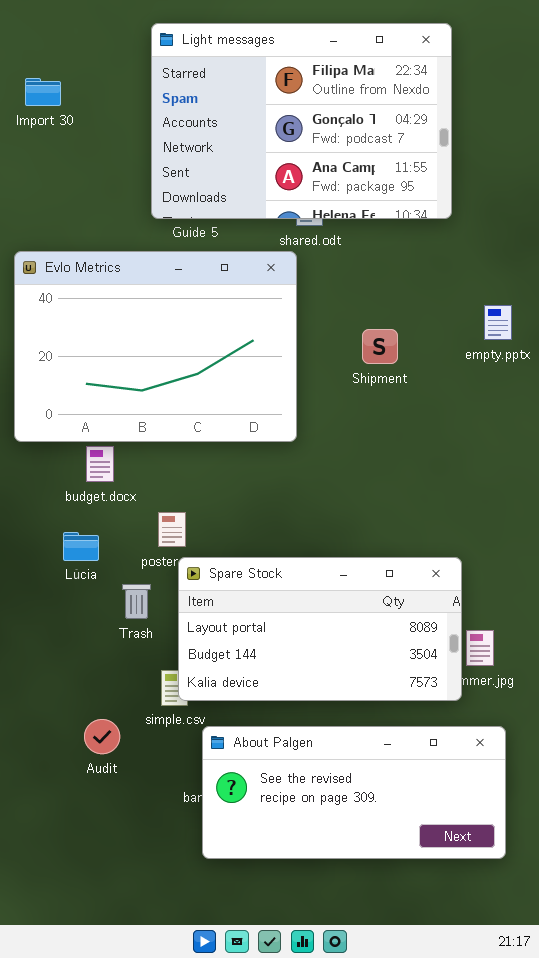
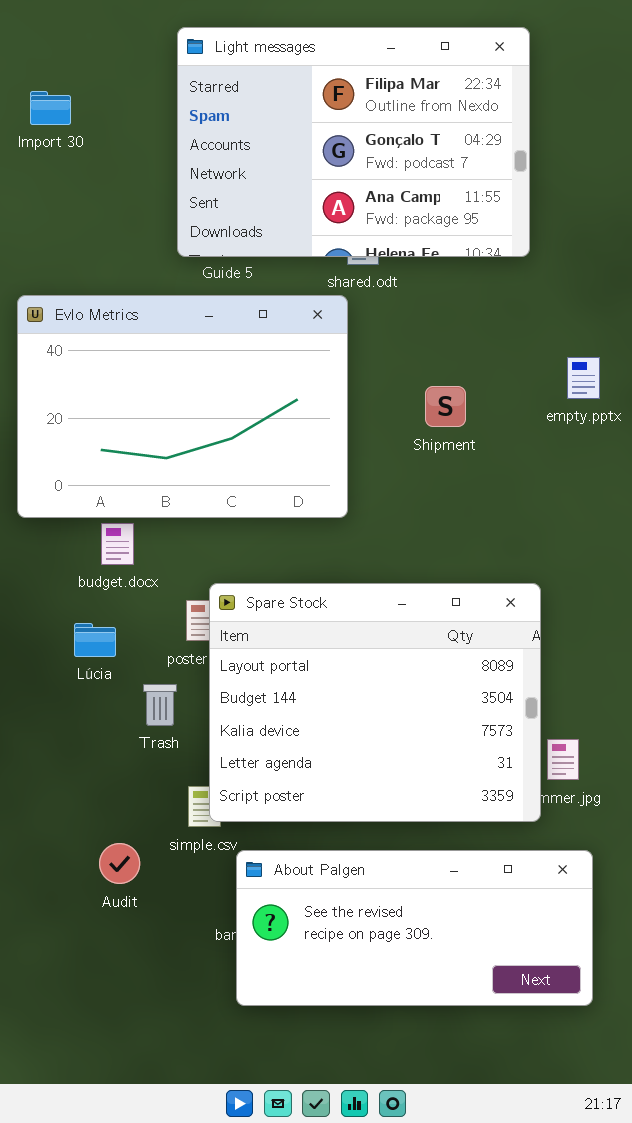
Spare Stock: [178,557,462,701] -> [209,583,541,822], resized

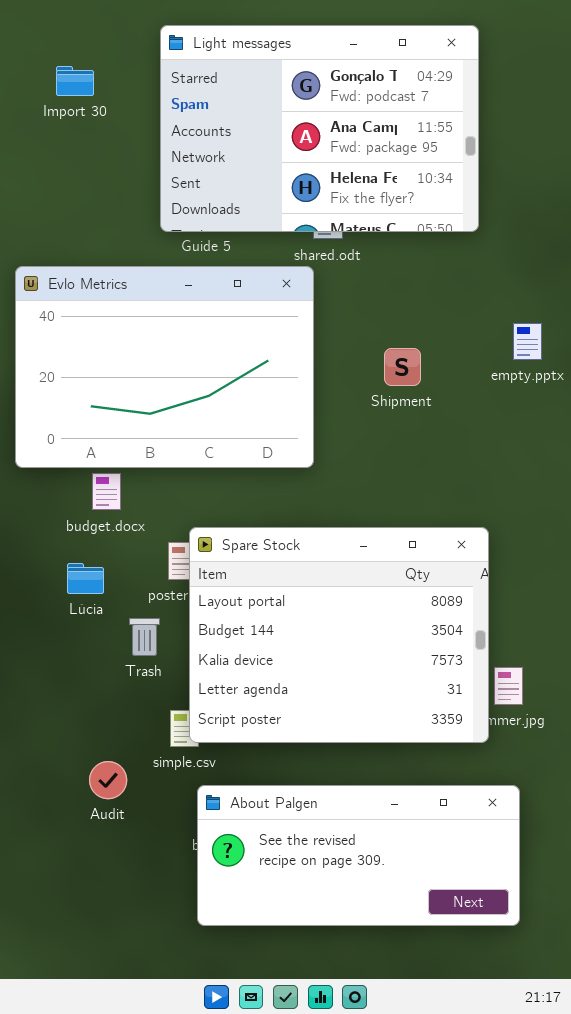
Light messages: [177,27,530,257] -> [160,25,479,232], scrolled down 1 row
Import 30: [30,91,71,125] -> [56,66,94,96], moved
About Palgen: [236,850,593,1006] -> [197,785,520,926], moved

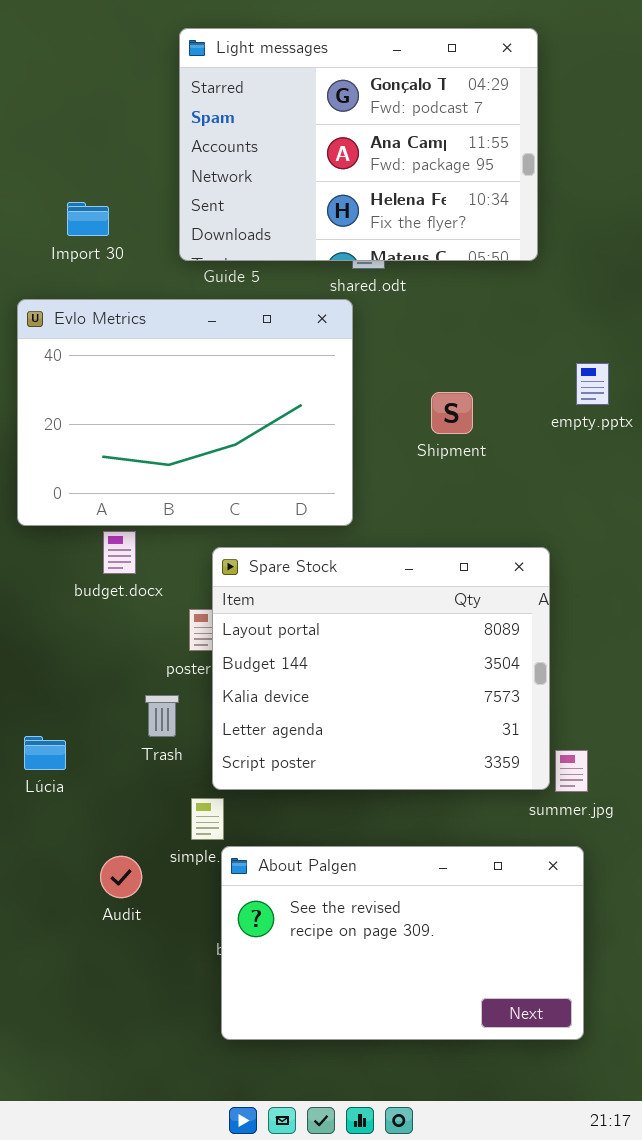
Import 30: [56,66,94,96] -> [67,202,109,236], moved
Spare Stock: [189,527,489,743] -> [212,547,550,790], moved
Lúcia: [67,563,104,594] -> [24,736,66,770], moved
About Palgen: [197,785,520,926] -> [221,846,584,1040], resized

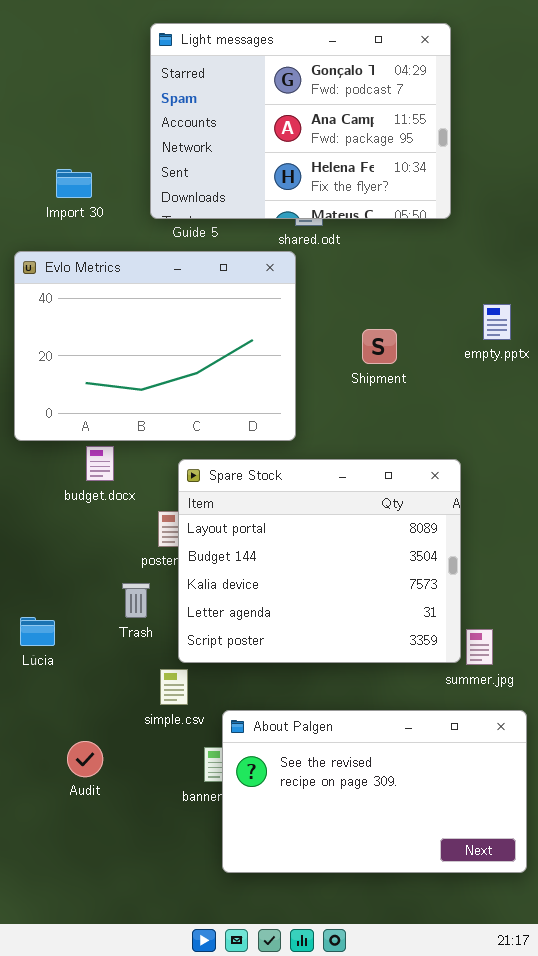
About Palgen: [221,846,584,1040] -> [222,710,527,873], moved
Audit: [100,856,142,898] -> [67,741,103,777], moved

